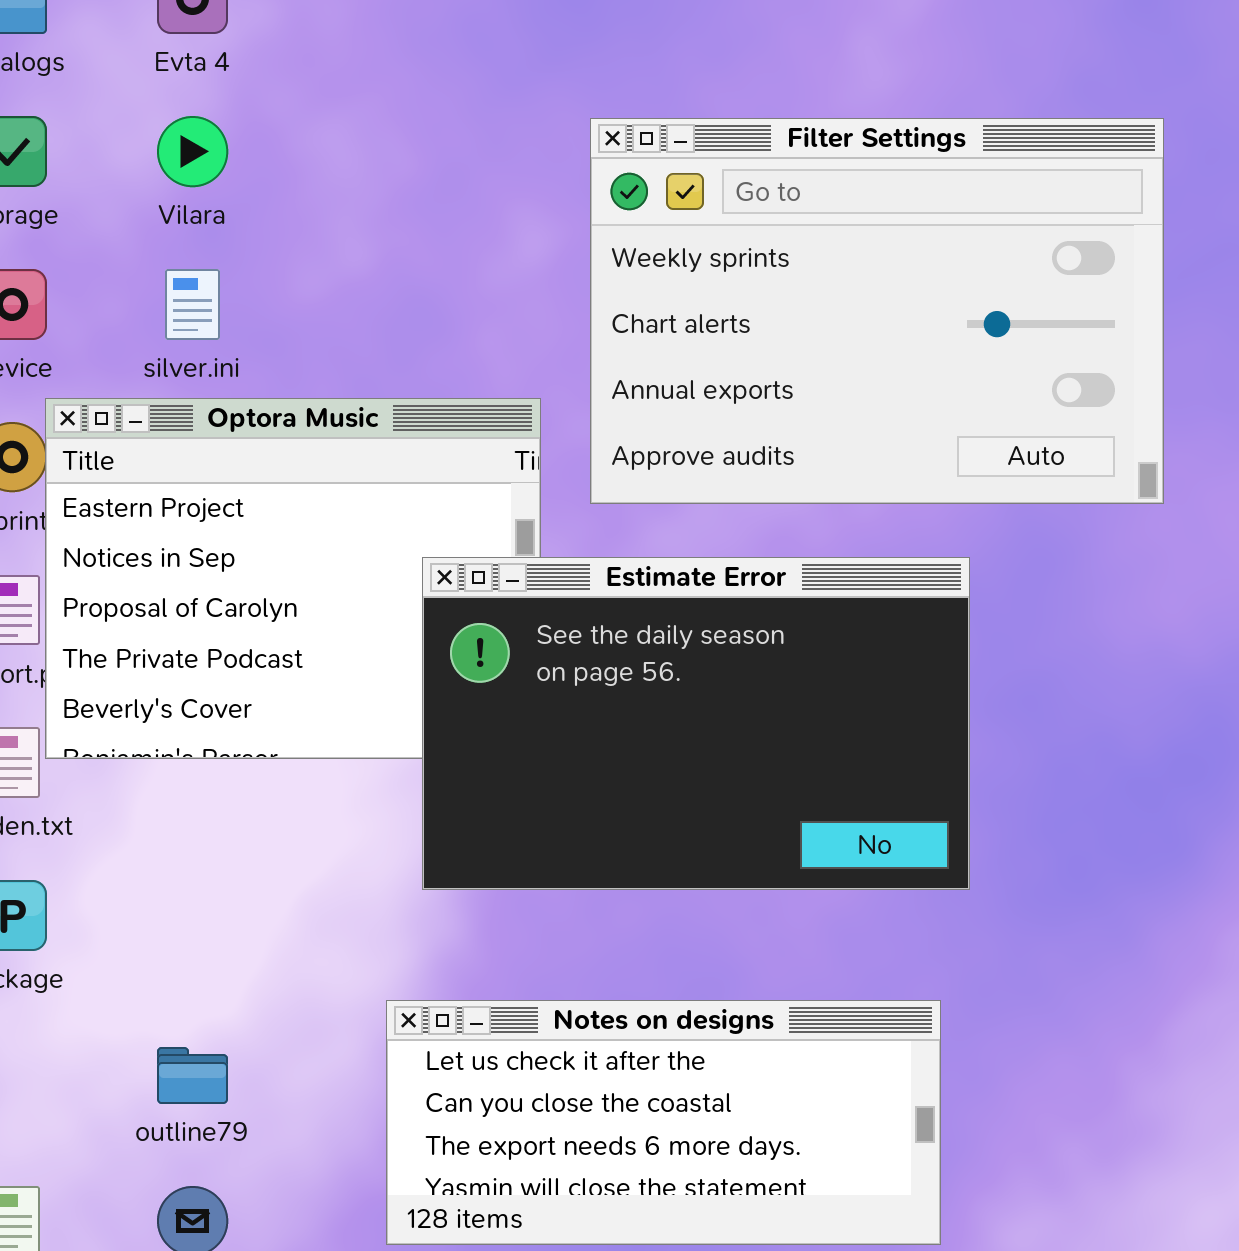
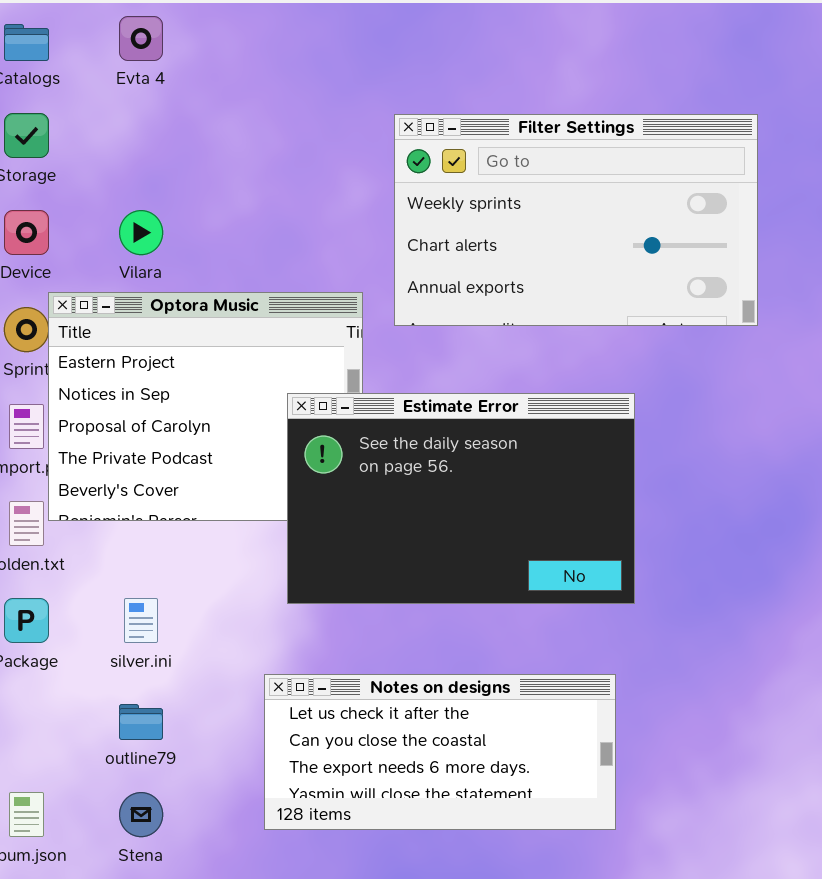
Vilara: [157,116,228,187] -> [119,210,163,255], moved
Filter Settings: [590,118,1164,504] -> [394,114,758,326], resized
silver.ini: [165,269,220,340] -> [124,598,158,643], moved

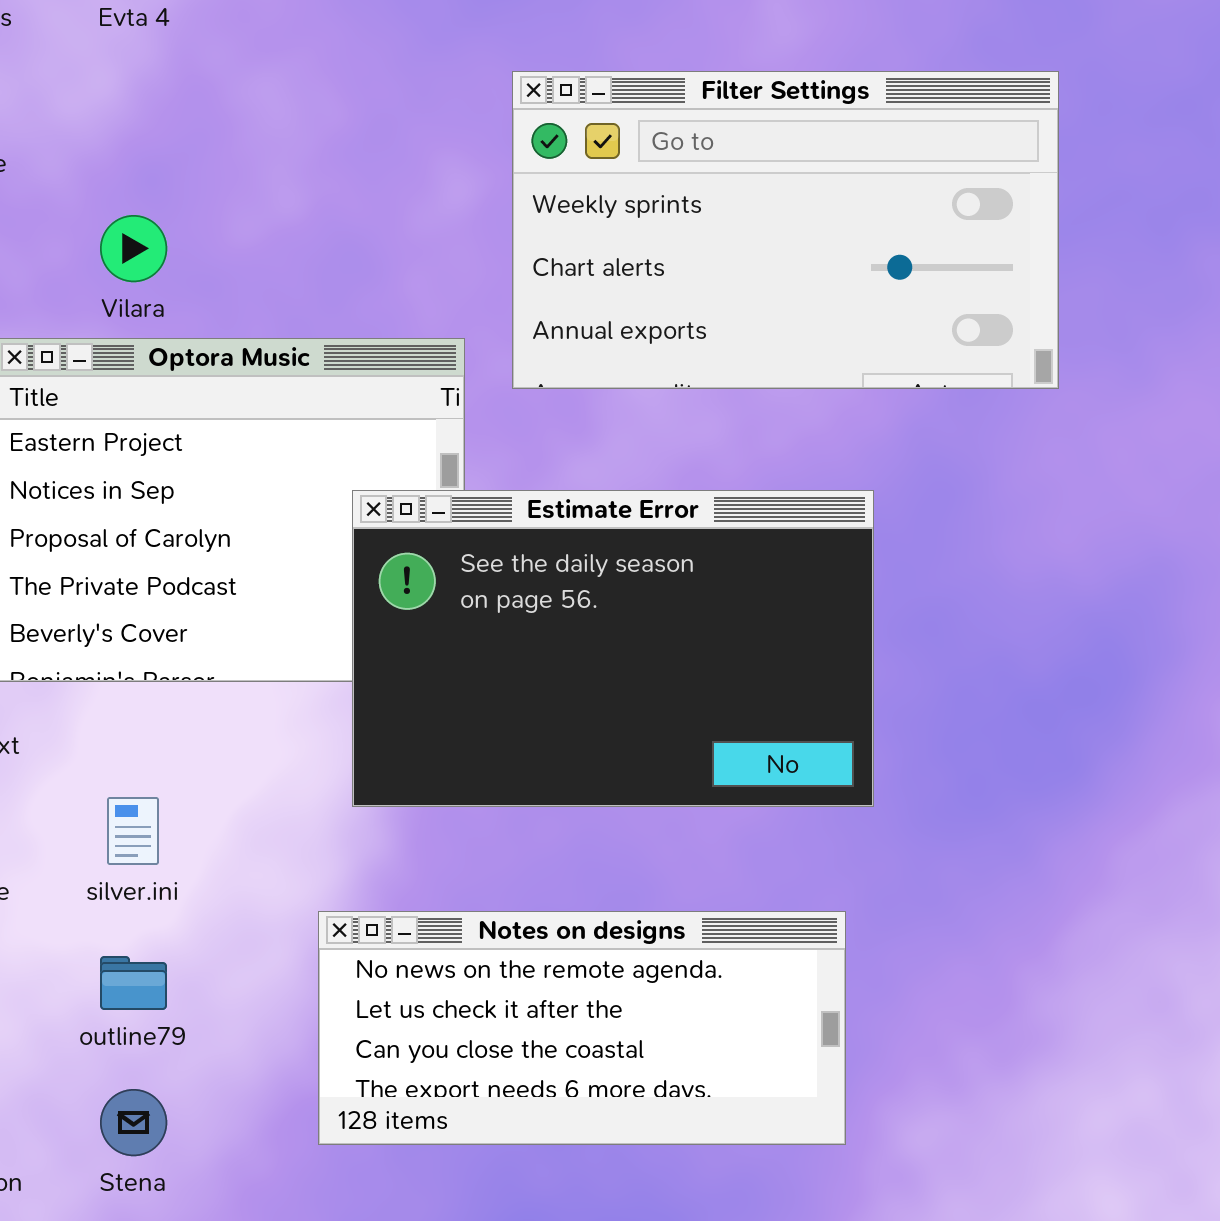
Notes on designs: [264,674,616,830] -> [318,911,846,1145], scrolled up 1 row

